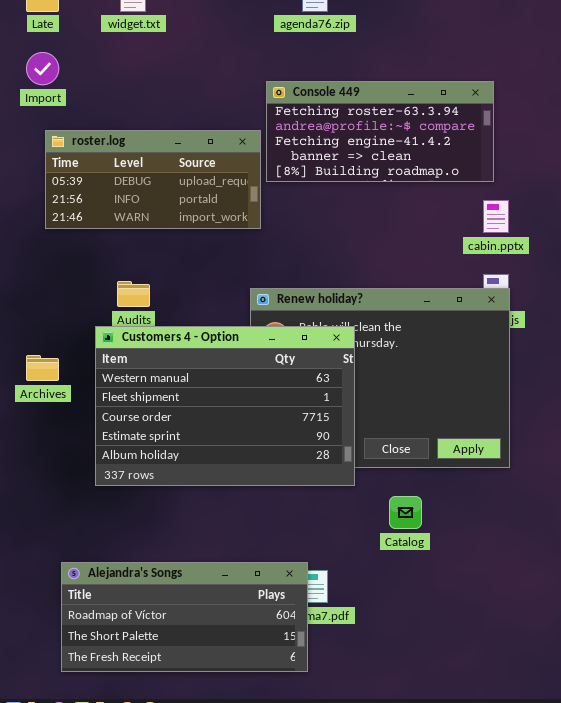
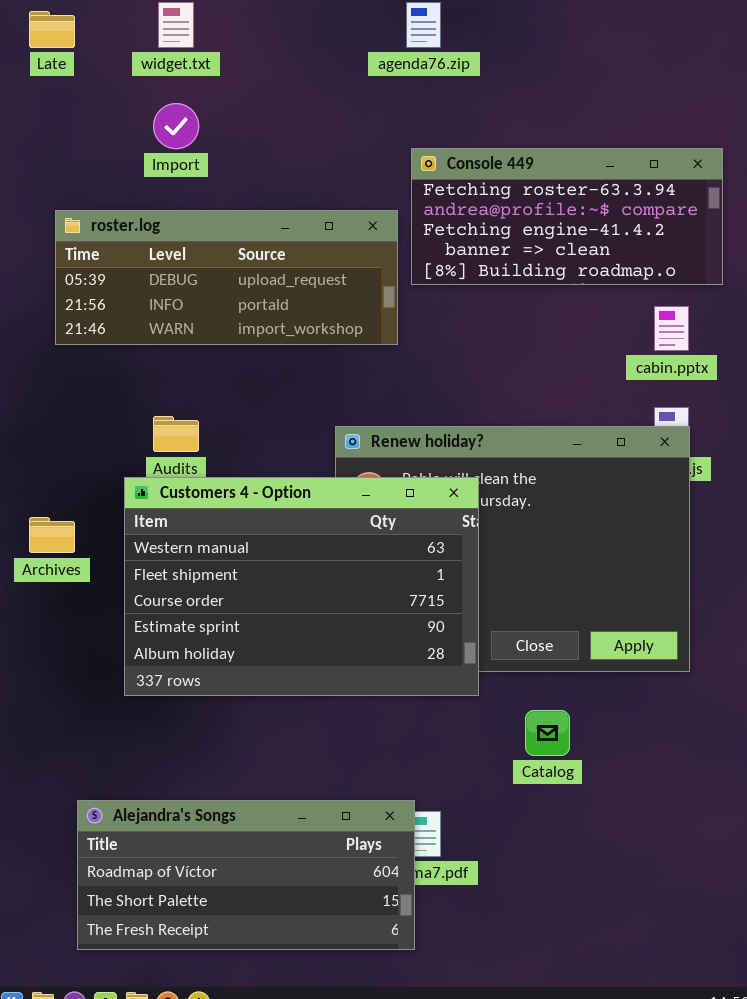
Import: [26,52,59,85] -> [153,103,199,149], moved
Console 449: [266,81,494,182] -> [411,148,723,285], moved
roster.log: [45,130,261,229] -> [55,210,398,345], resized

